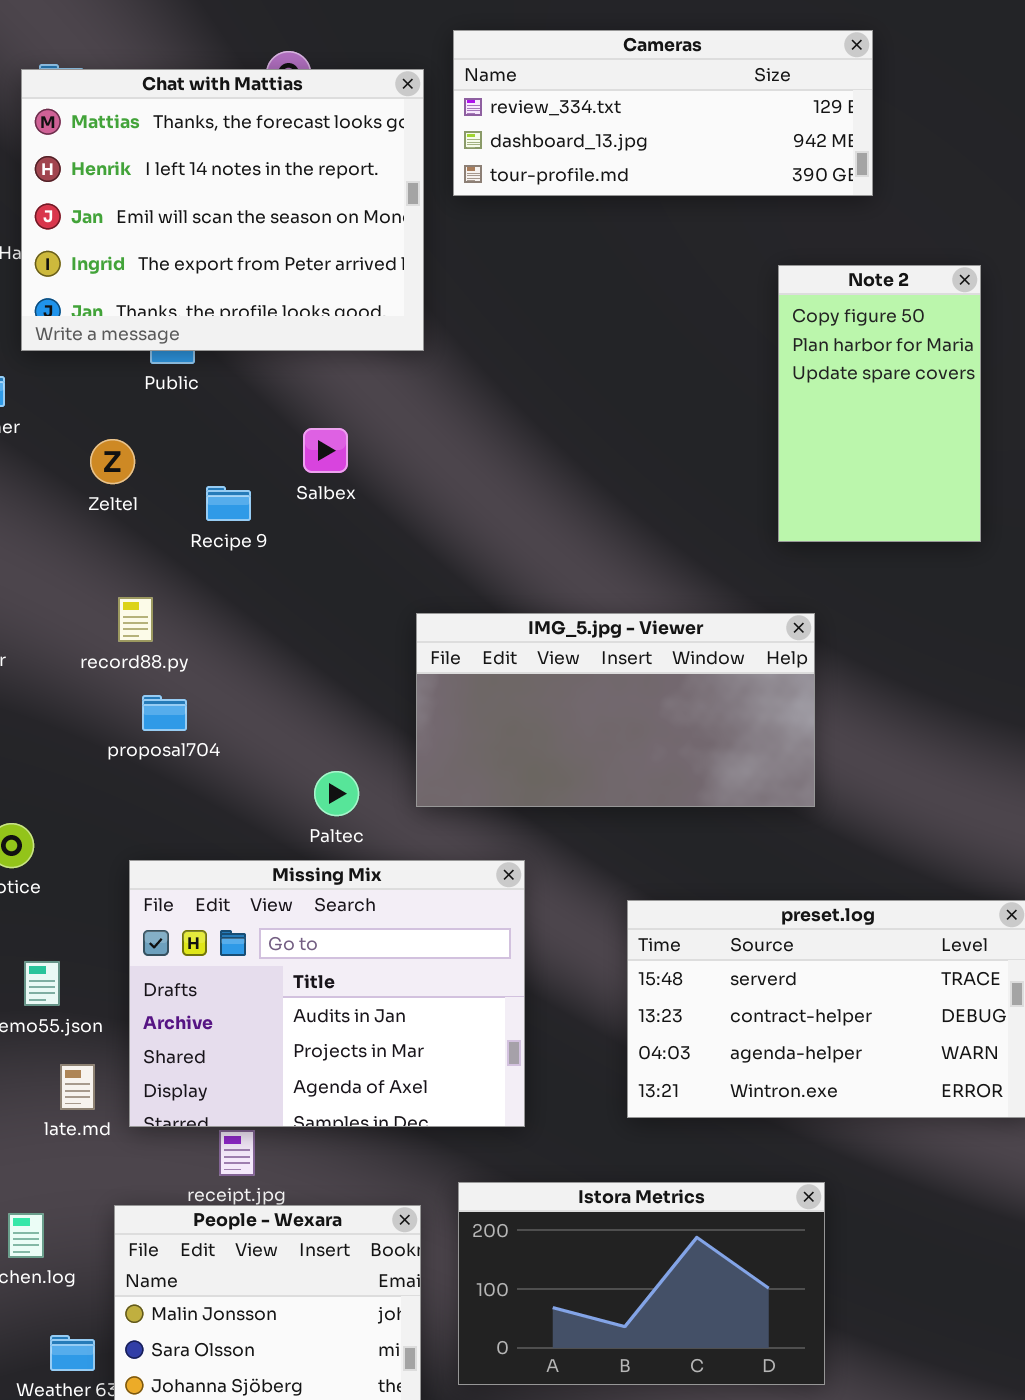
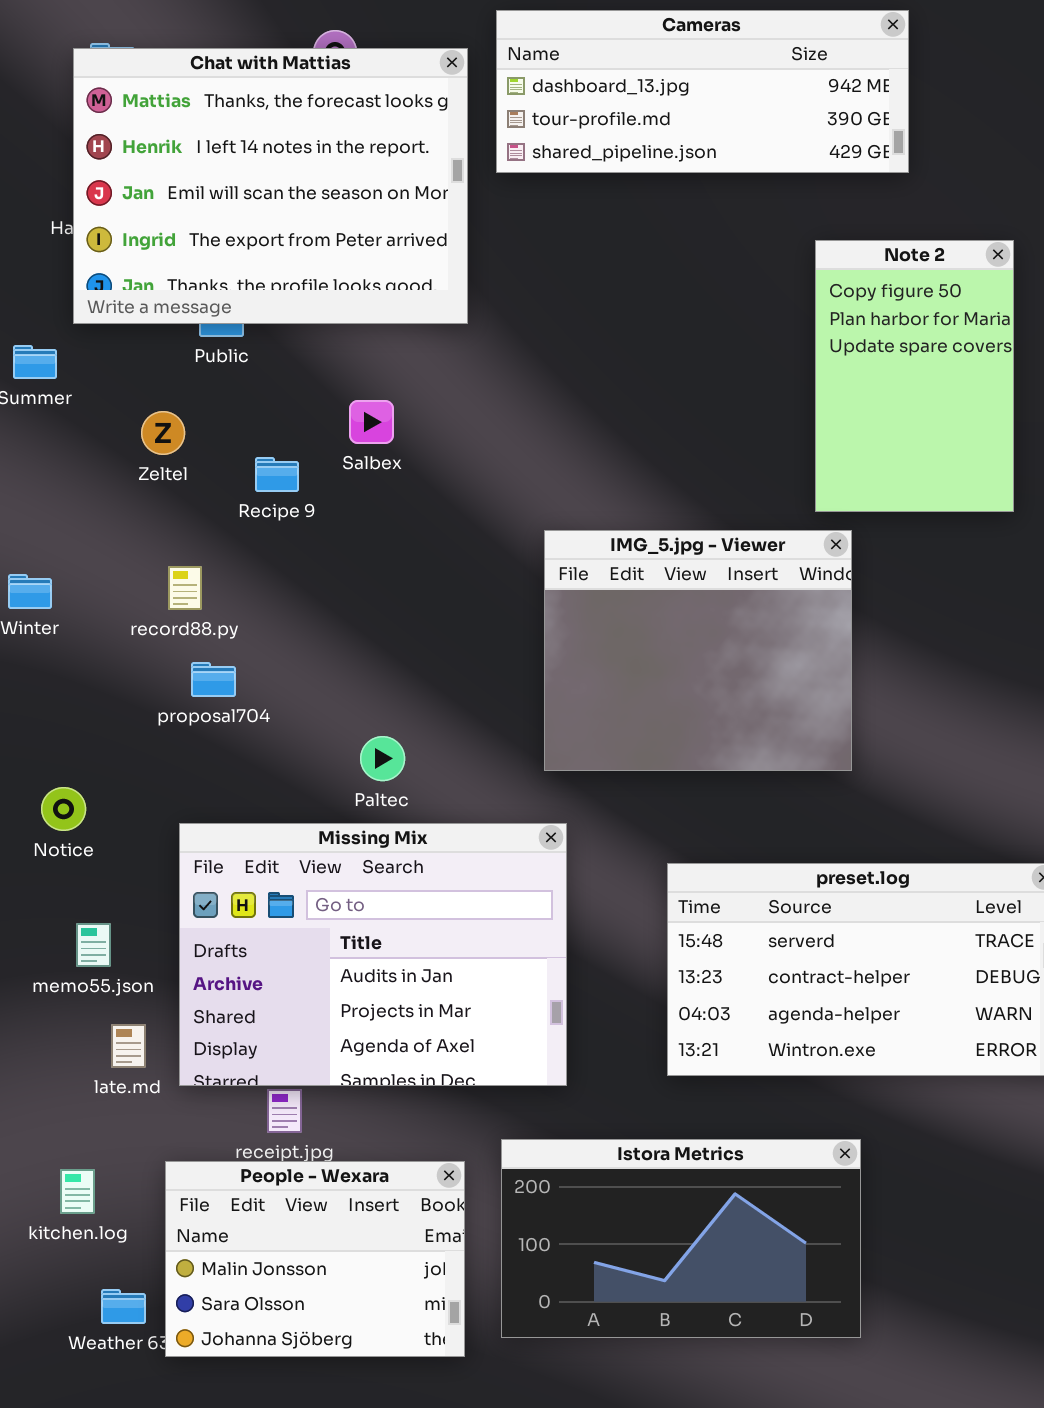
Cameras: [453,30,873,196] -> [496,10,909,173], scrolled down 1 row
IMG_5.jpg - Viewer: [416,613,815,807] -> [544,530,852,771], resized

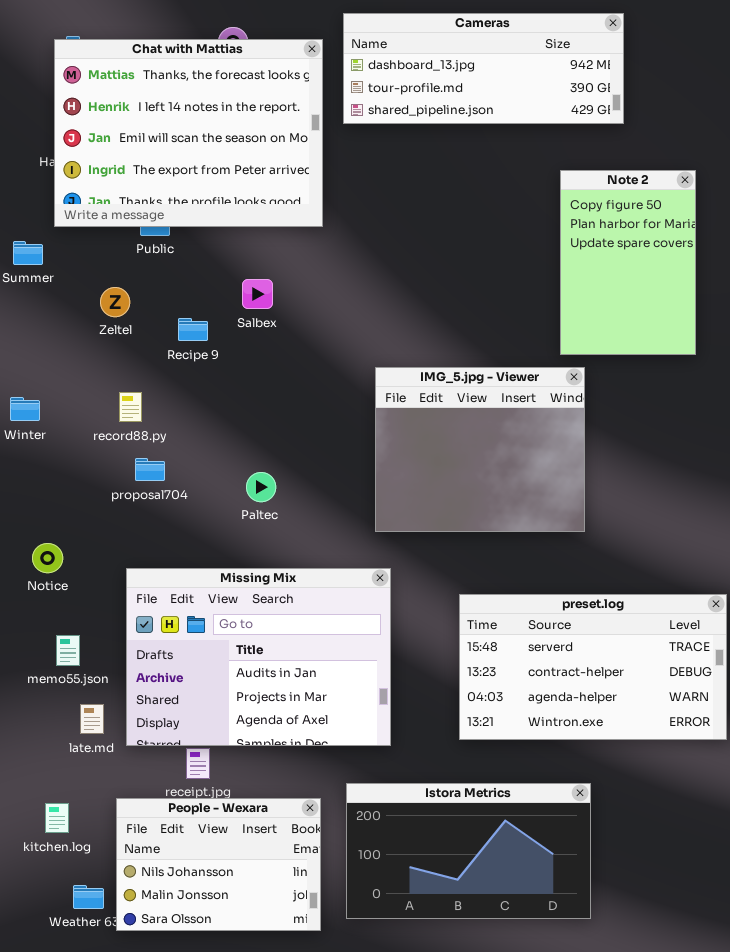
Paltec: [360,736,405,781] -> [246,472,276,502], moved
People - Wexara: [165,1161,465,1357] -> [116,798,321,931], scrolled up 1 row

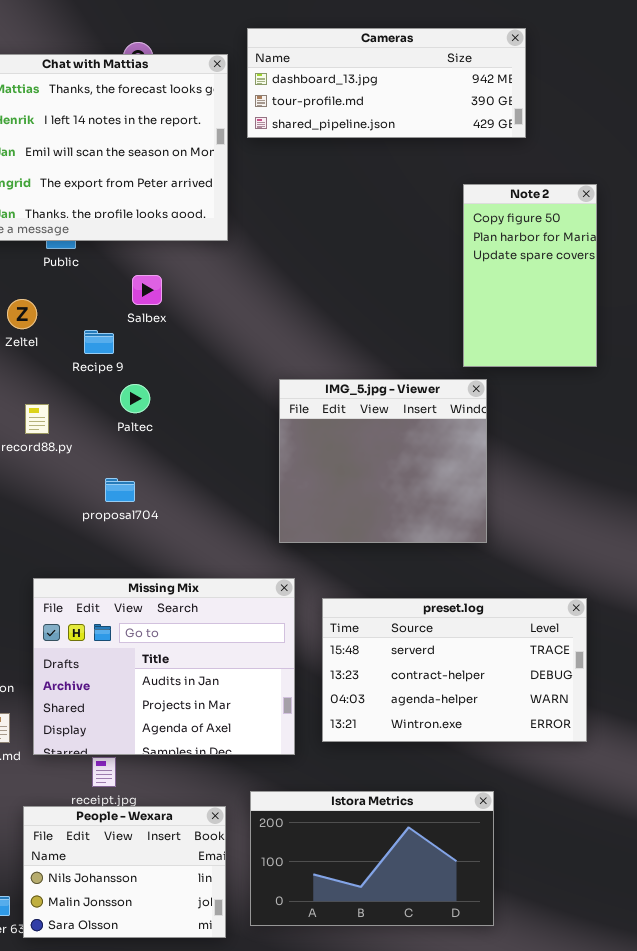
Salbex: [242,279,273,309] -> [132,275,162,305], moved
proposal704: [135,458,165,481] -> [105,478,135,502], moved
Paltec: [246,472,276,502] -> [120,384,150,413], moved
preset.log: [459,594,727,740] -> [322,598,587,742], moved

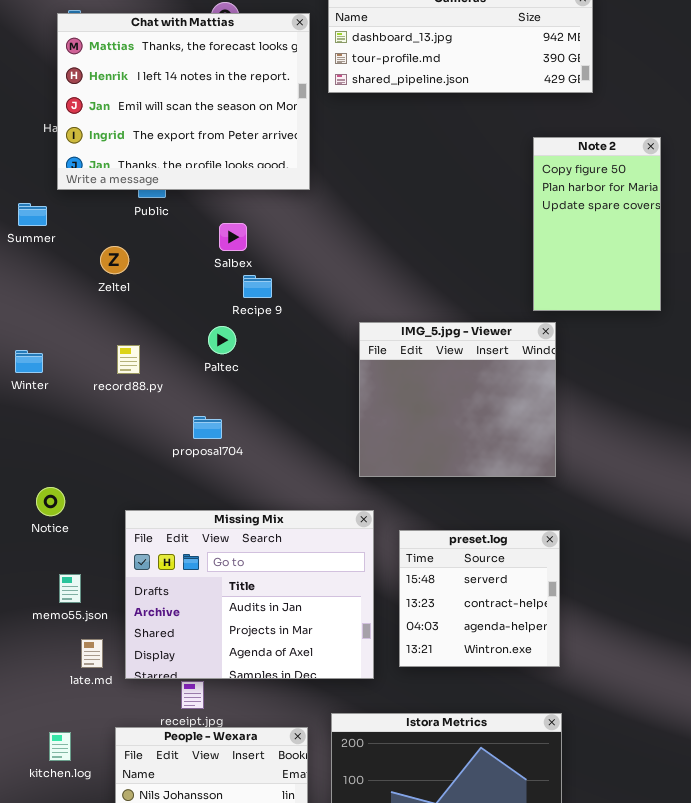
Recipe 9: [84,330,114,354] -> [243,275,272,298], moved
preset.log: [322,598,587,742] -> [399,530,560,667], resized

